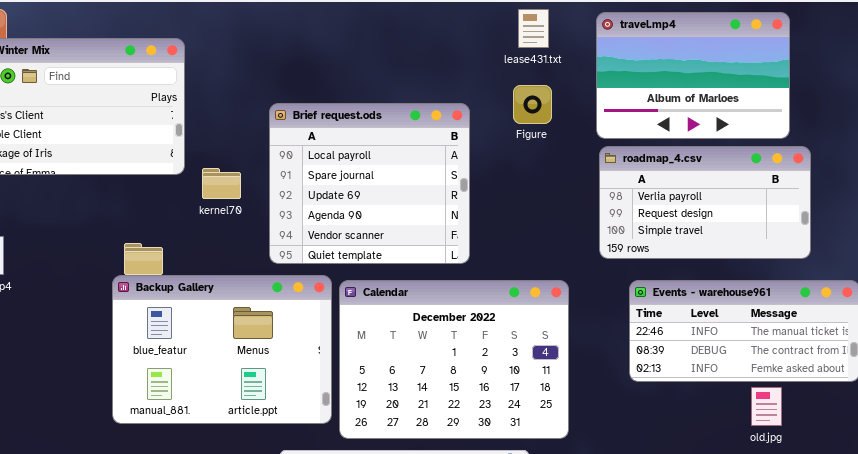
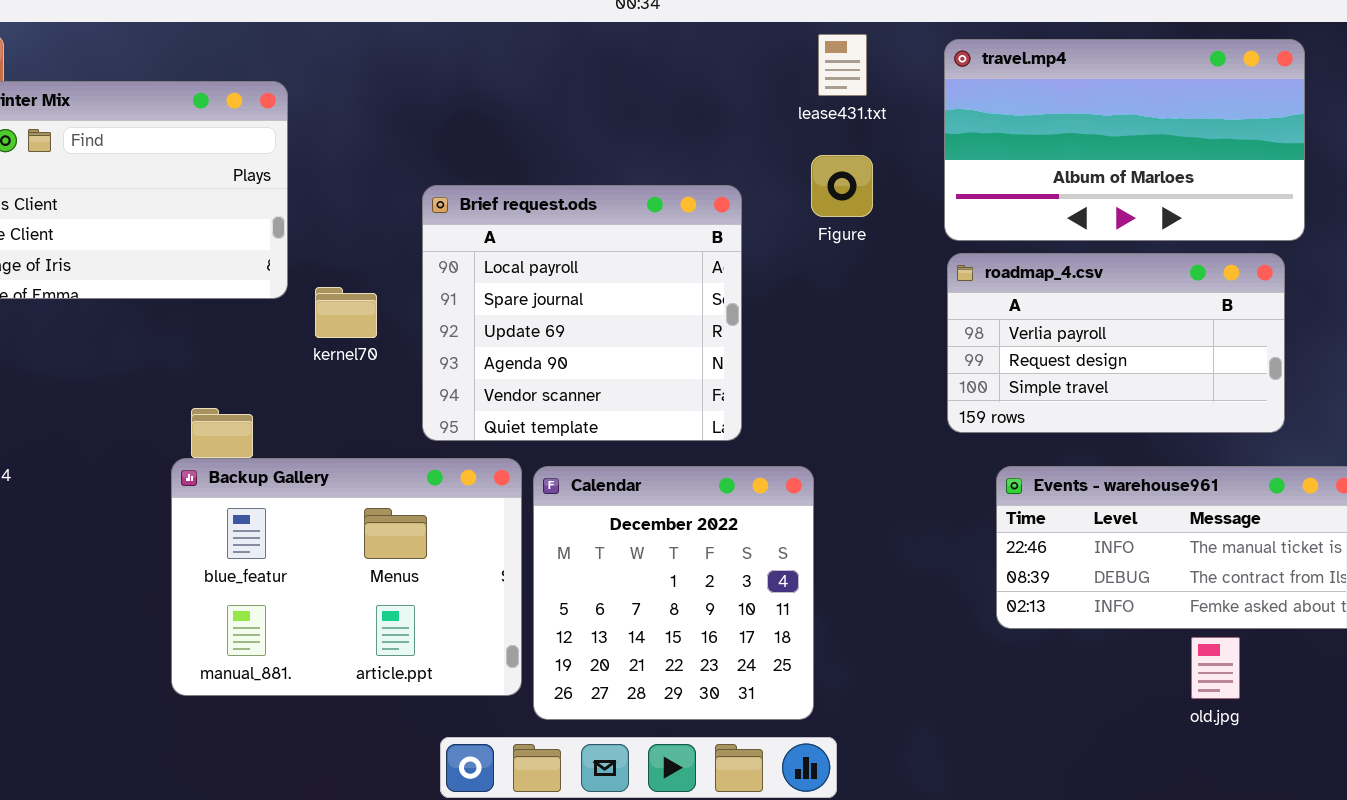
travel.mp4: [596,12,790,139] -> [944,39,1305,241], resized
Calendar: [339,280,569,439] -> [533,466,814,720], resized

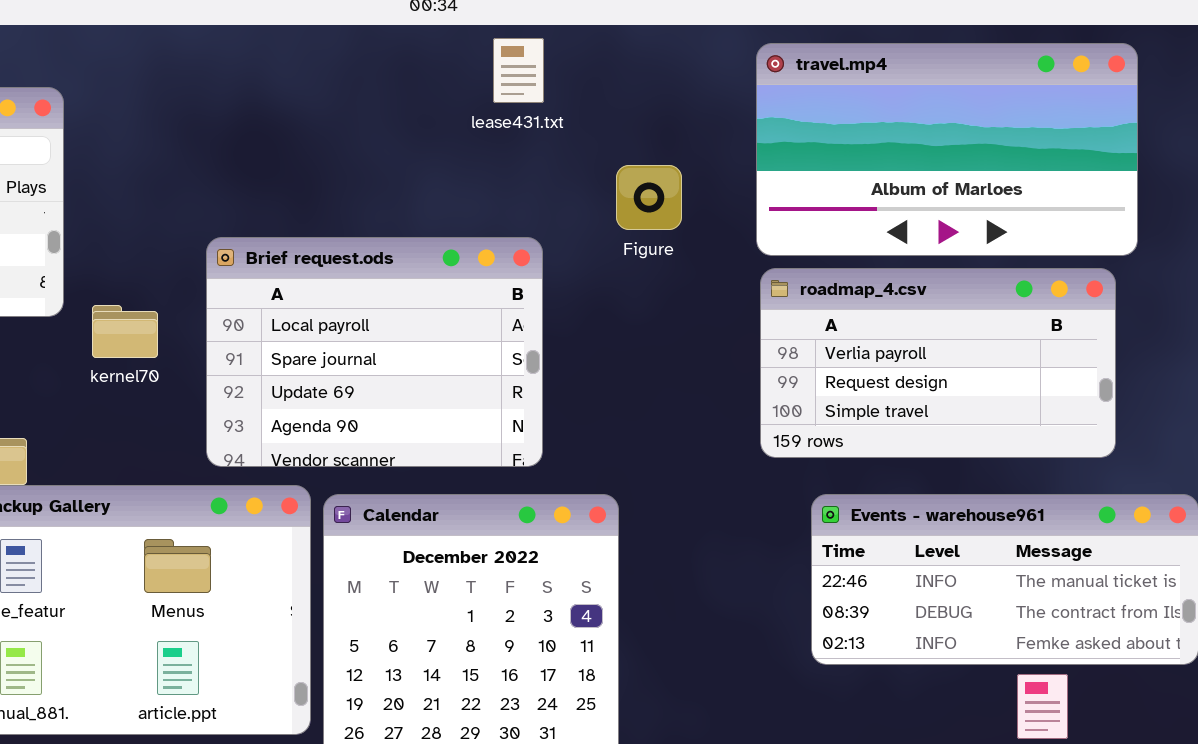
lease431.txt: [818,34,867,96] -> [493,38,544,103], moved
Brief request.ods: [422,185,742,441] -> [206,237,543,467], resized

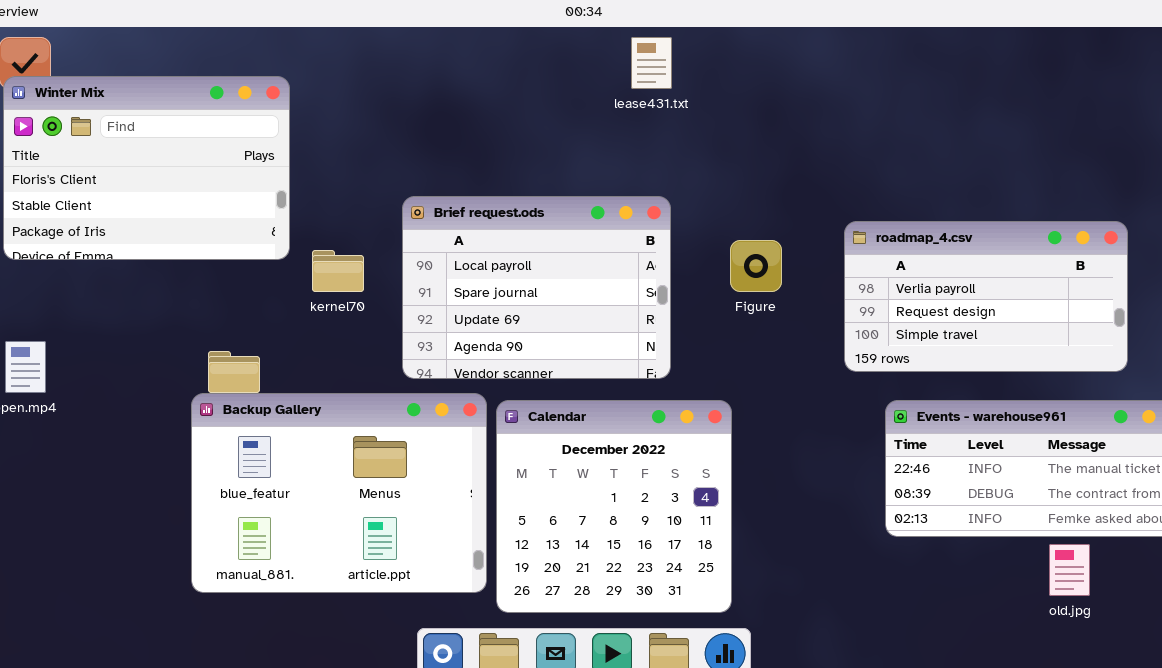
travel.mp4: [756,43,1138,256] -> none, closed
Figure: [616,165,682,230] -> [730,240,782,292], moved

